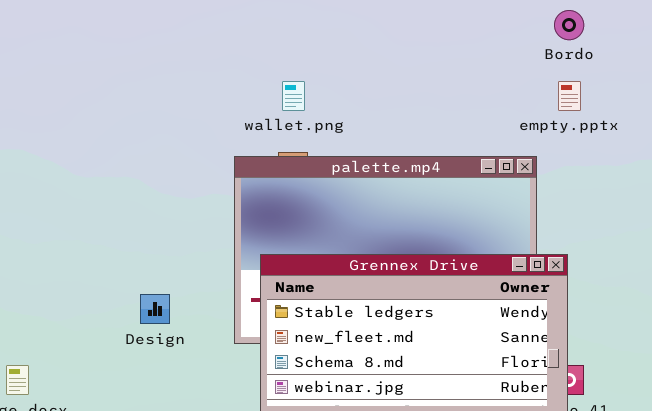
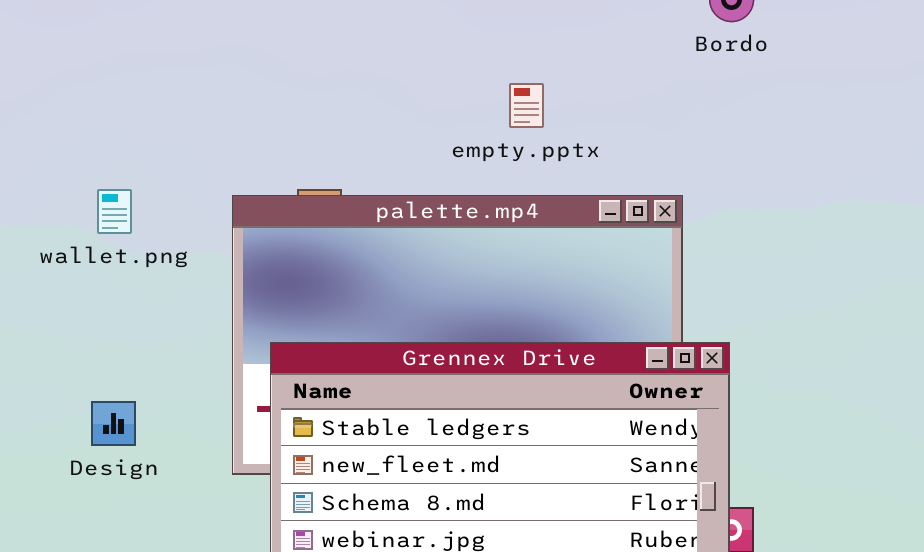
wallet.png: [282,81,305,111] -> [97,189,132,234], moved
empty.pptx: [558,81,581,111] -> [509,83,544,128], moved

